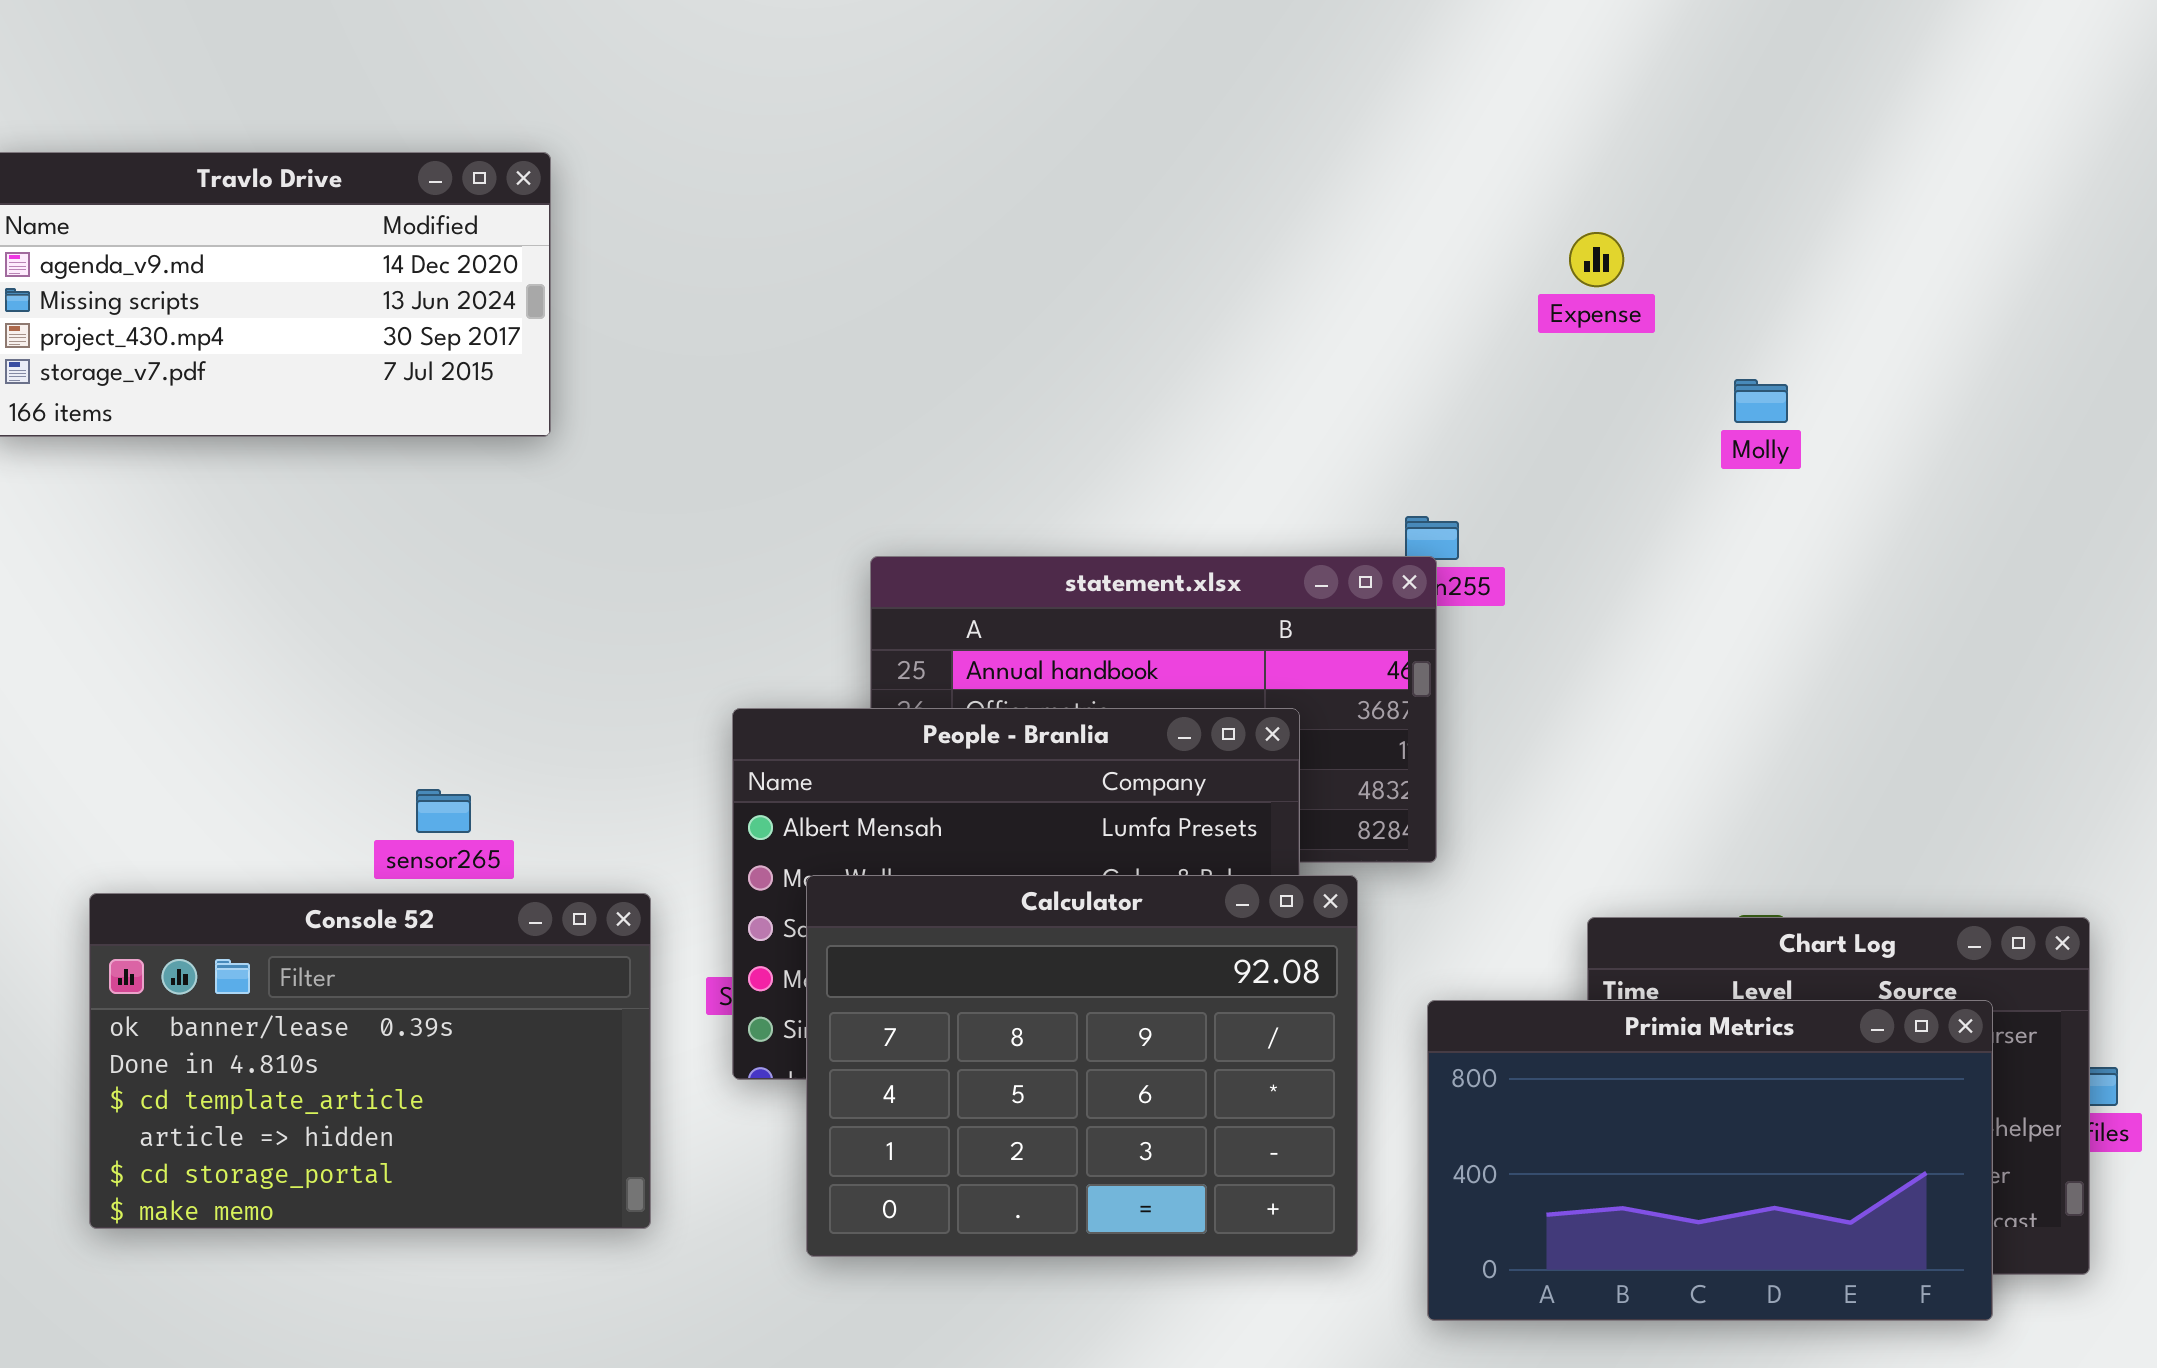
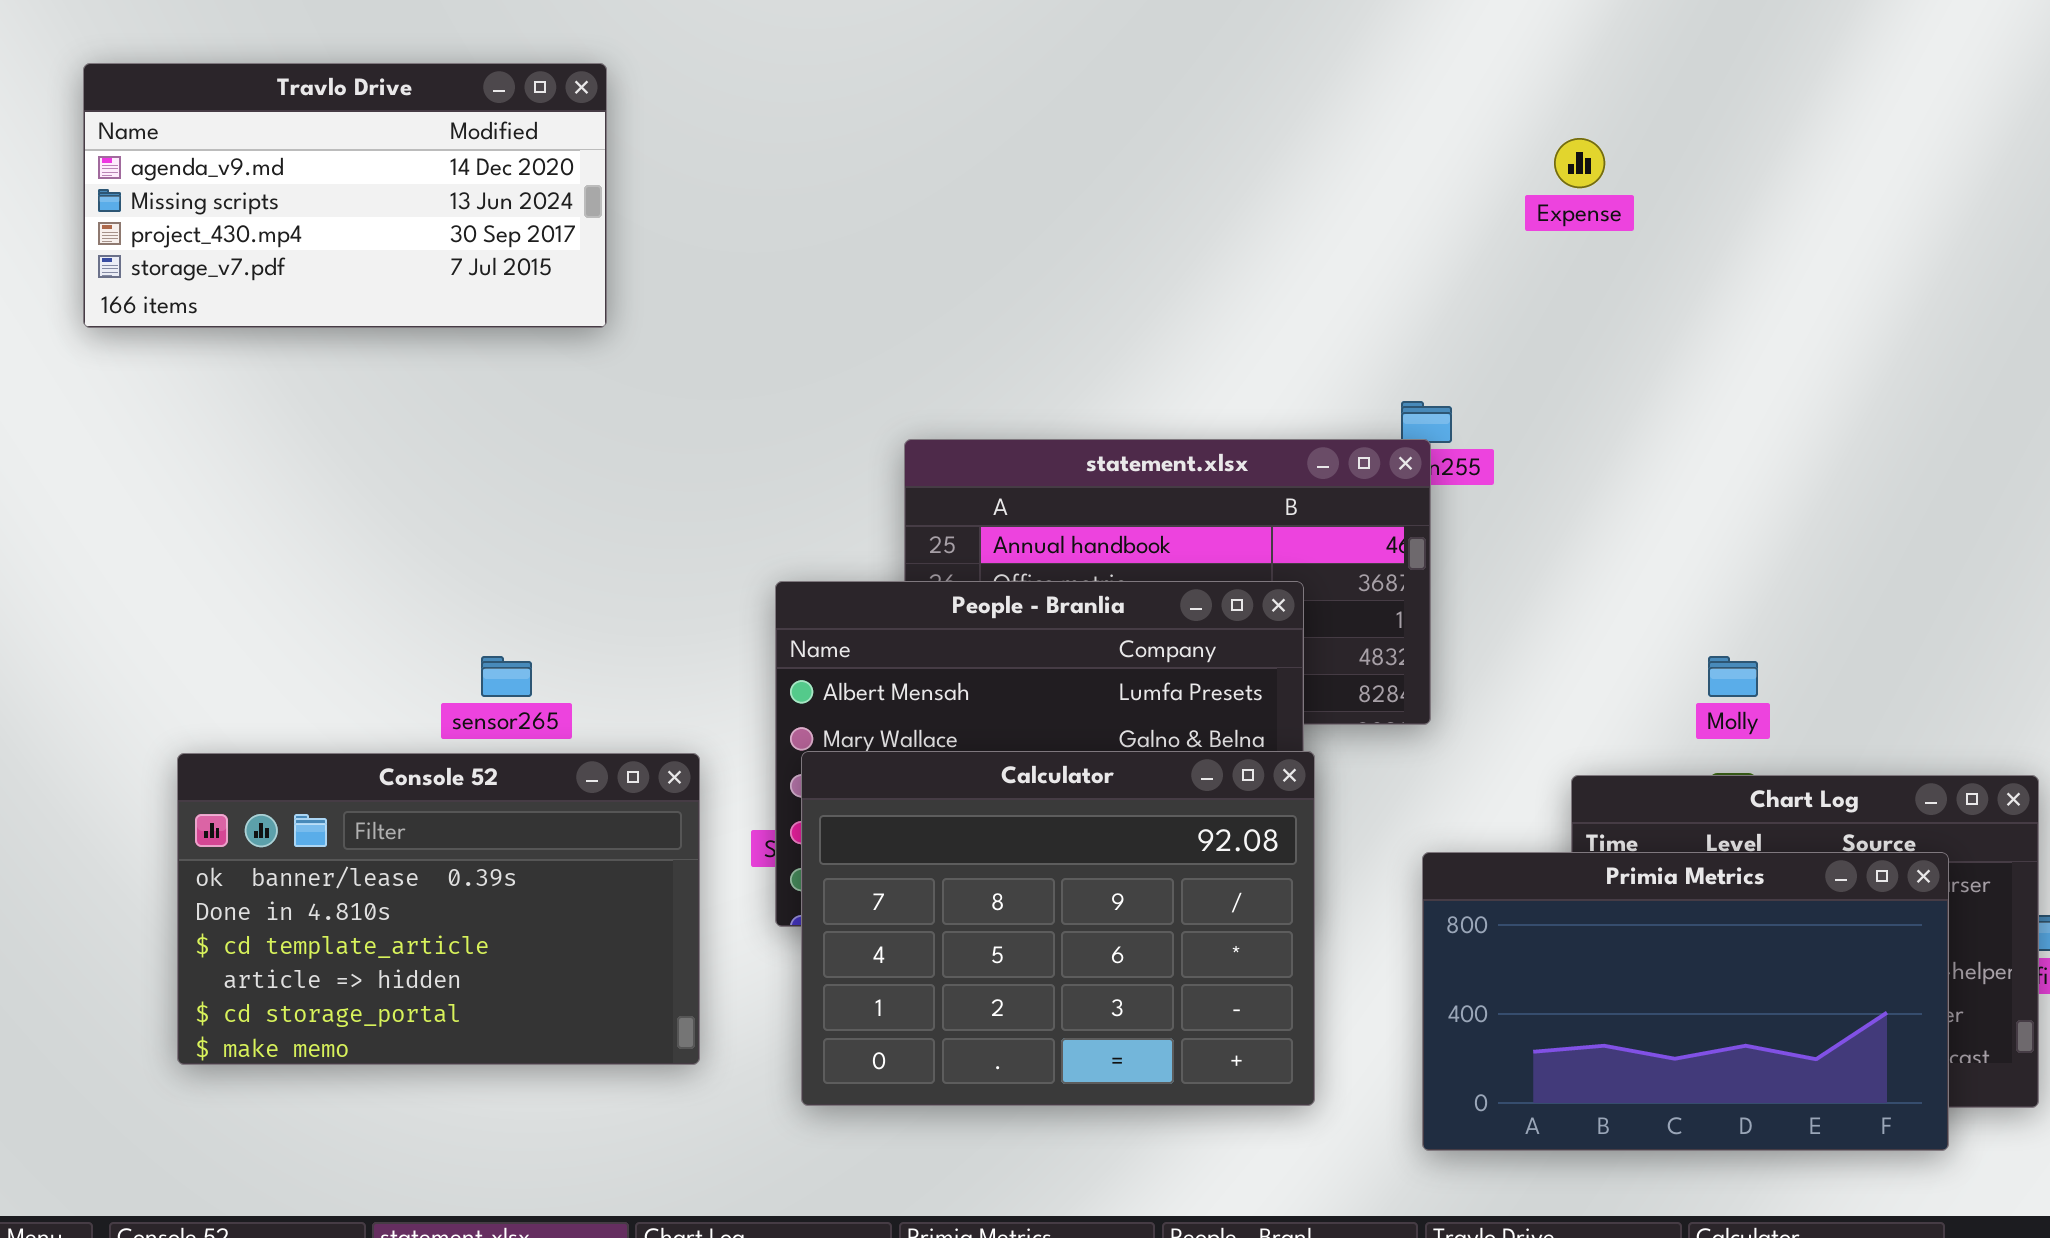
Molly: [1734,379,1788,423] -> [1708,656,1758,697], moved
Calculator: [806,875,1358,1257] -> [801,751,1315,1106], moved

